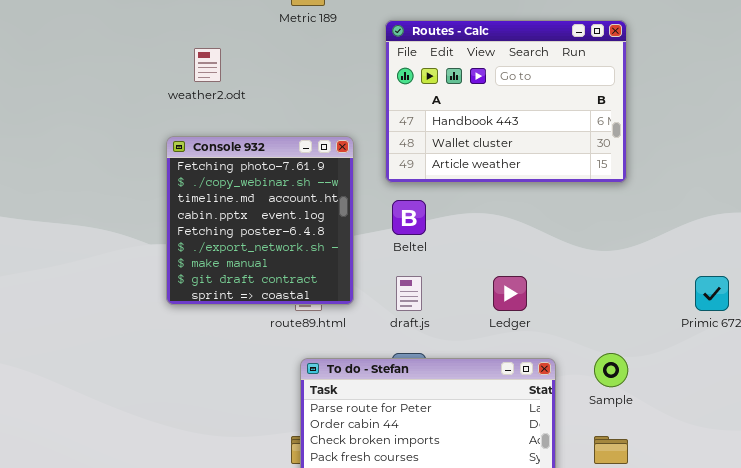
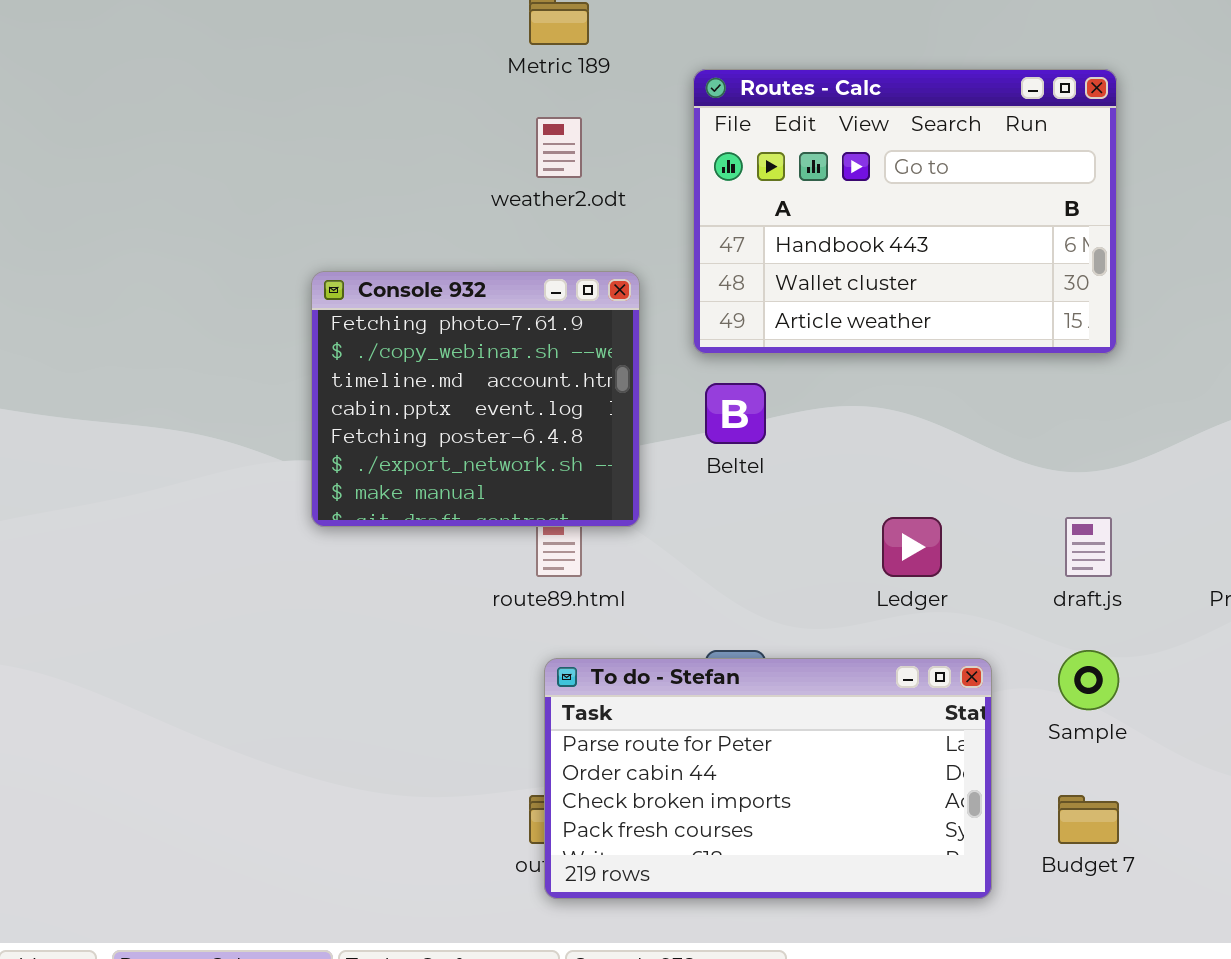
weather2.odt: [194,48,221,82] -> [536,117,582,178], moved
Console 932: [166,136,354,305] -> [311,271,640,527], resized
draft.js: [396,276,422,311] -> [1065,517,1112,577], moved

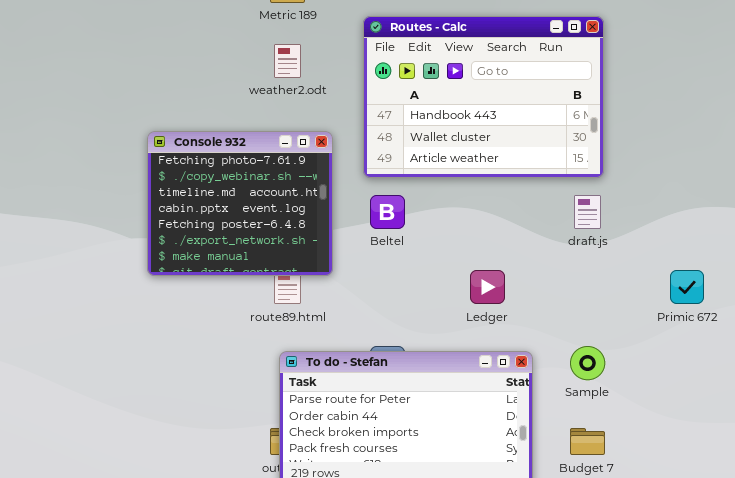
draft.js: [1065,517,1112,577] -> [574,195,601,229], moved

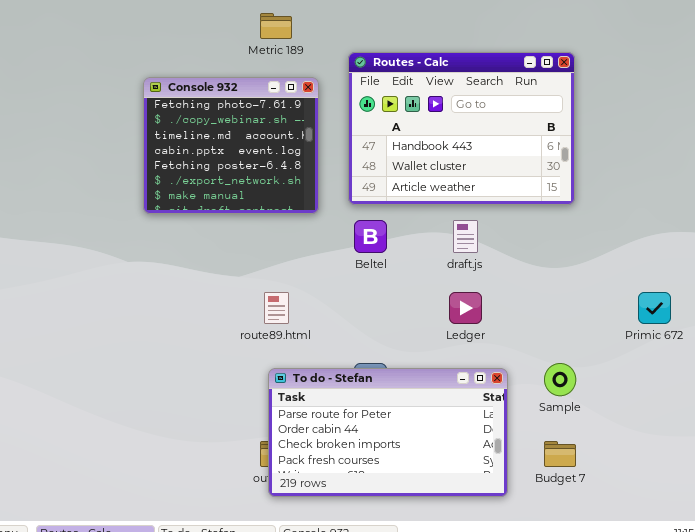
Console 932: [147,131,333,276] -> [143,77,319,214], moved
draft.js: [574,195,601,229] -> [453,220,478,253], moved

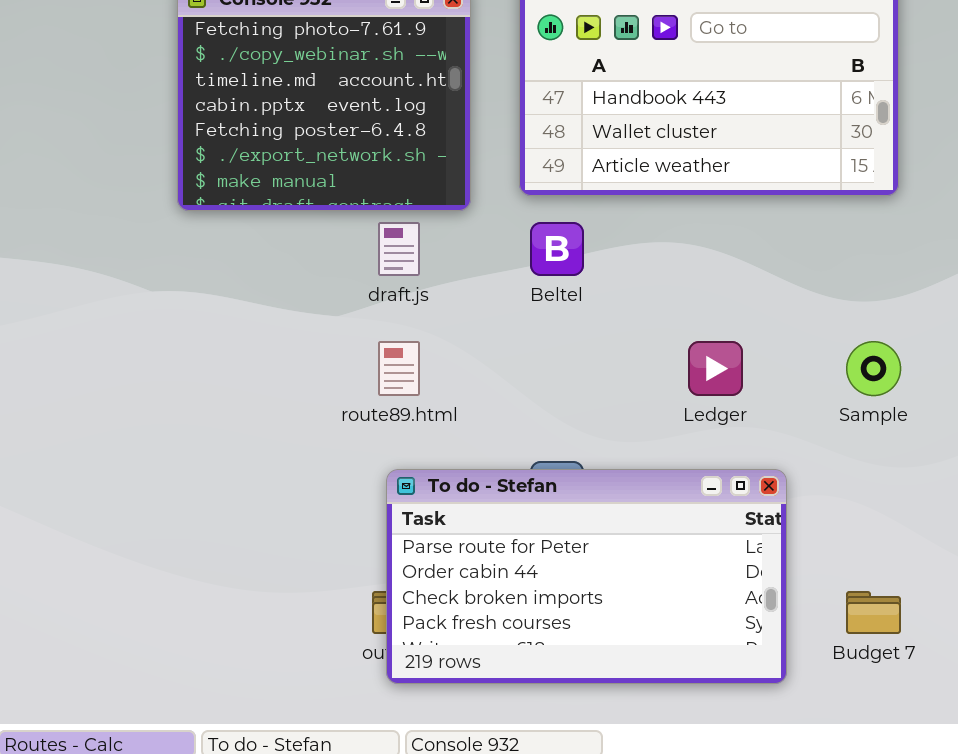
draft.js: [453,220,478,253] -> [378,222,420,276], moved
Sample: [544,363,576,396] -> [846,341,901,396], moved

